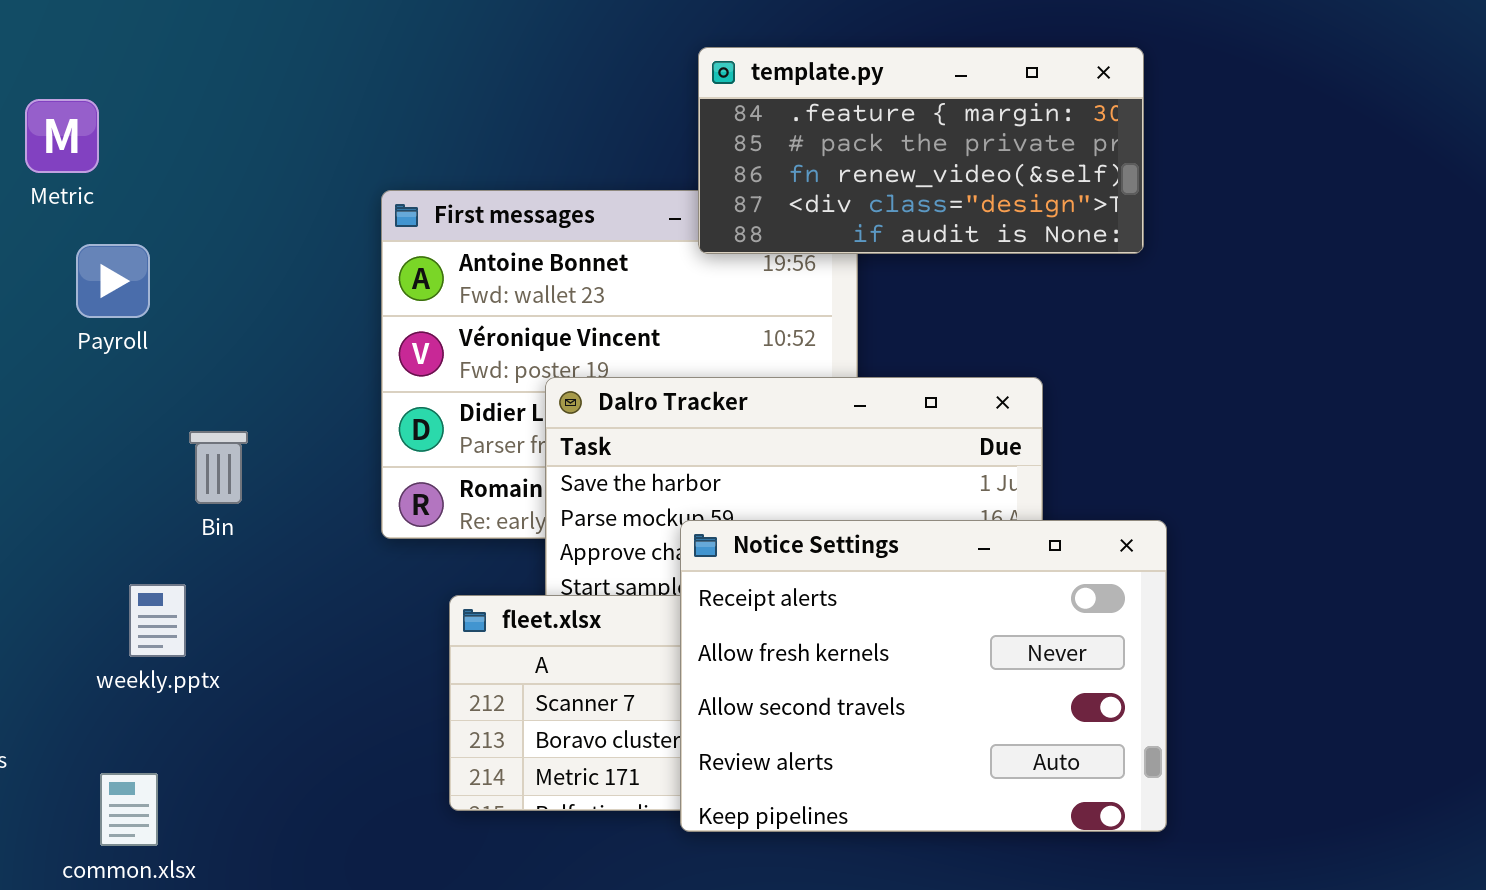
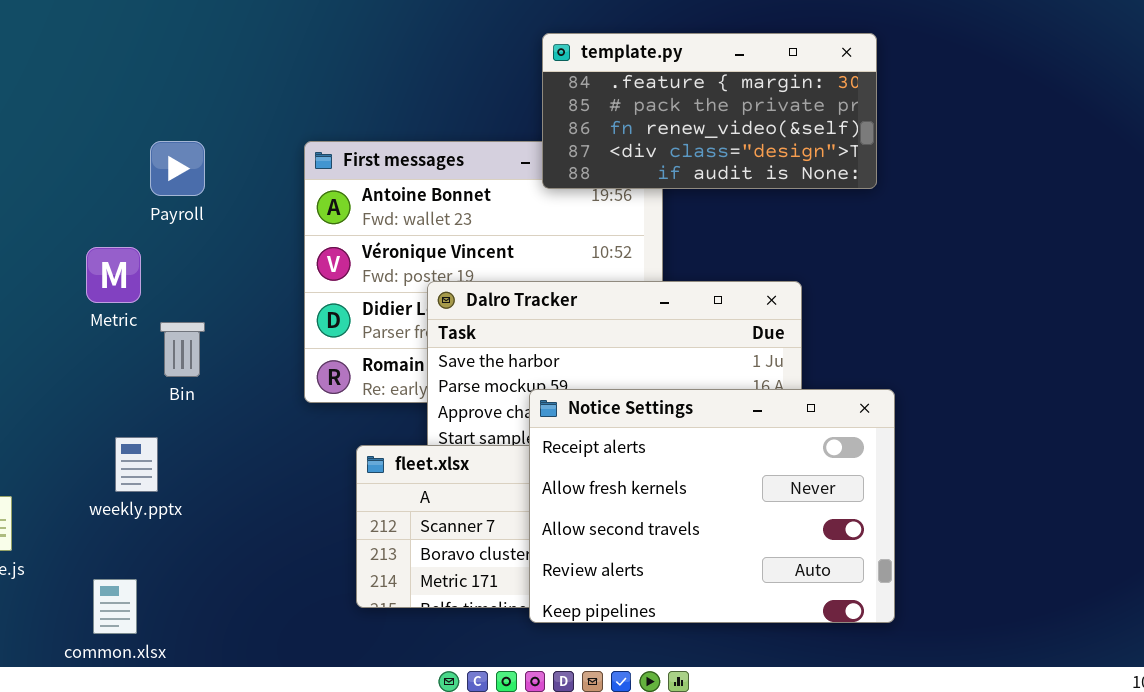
Metric: [25,99,99,173] -> [86,247,141,303], moved
Payroll: [76,244,150,318] -> [150,141,205,196], moved

